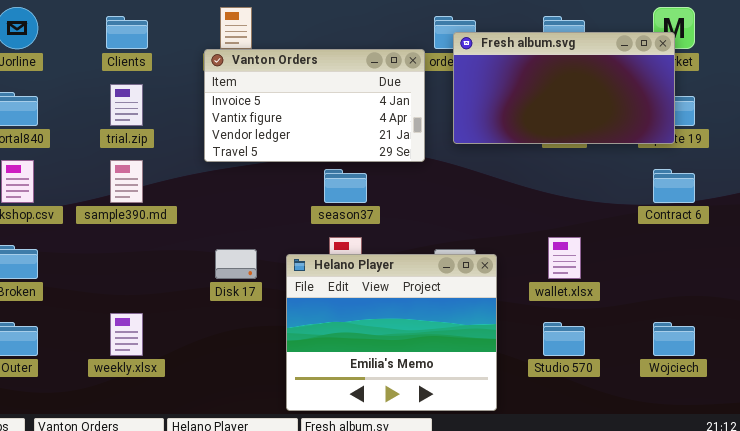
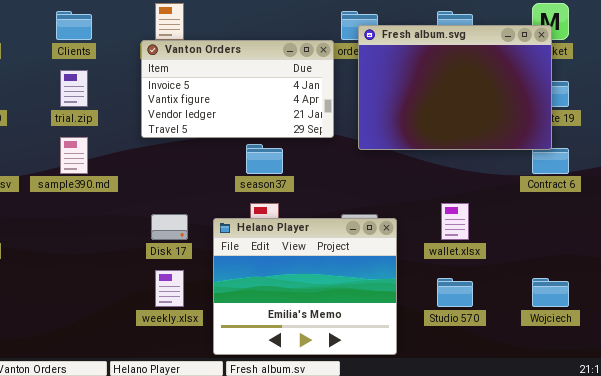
Fresh album.svg: [453,32,675,144] -> [358,25,552,150], resized
weekly.xlsx: [110,313,143,356] -> [155,270,184,307], moved

